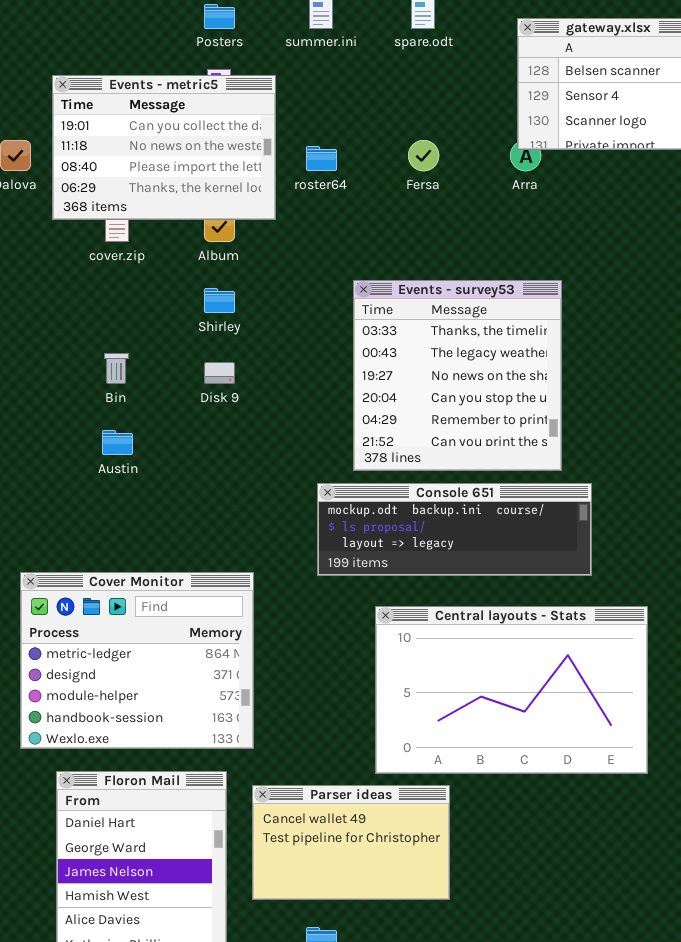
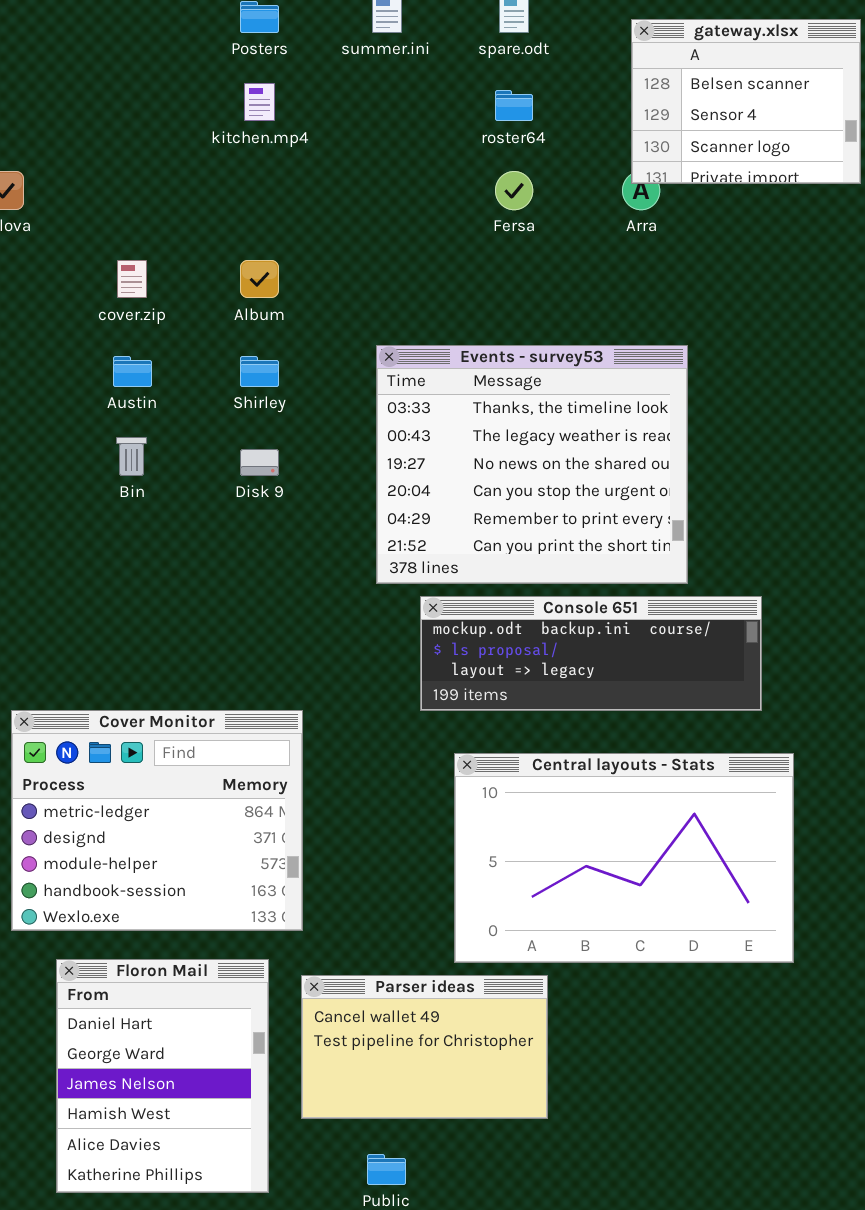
Events - metric5: [52,75,276,220] -> none, closed
roster64: [306,146,337,171] -> [495,90,533,121], moved
Events - survey53: [353,280,562,471] -> [376,345,688,584], resized
Austin: [102,430,133,455] -> [113,356,152,387], moved
Console 651: [317,483,592,576] -> [420,596,762,711], moved

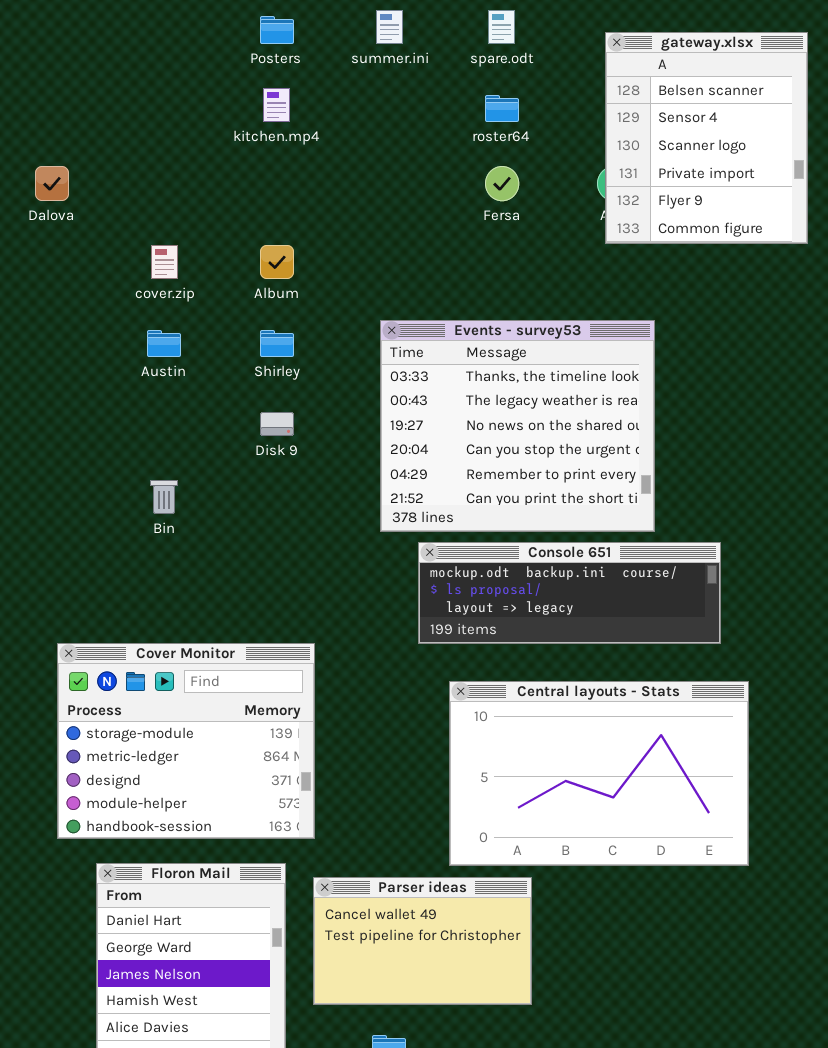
gateway.xlsx: [631,19,861,184] -> [605,32,808,244], resized
Bin: [116,437,147,476] -> [150,480,178,514], moved
Cover Monitor: [11,710,303,931] -> [57,643,315,839], scrolled up 1 row

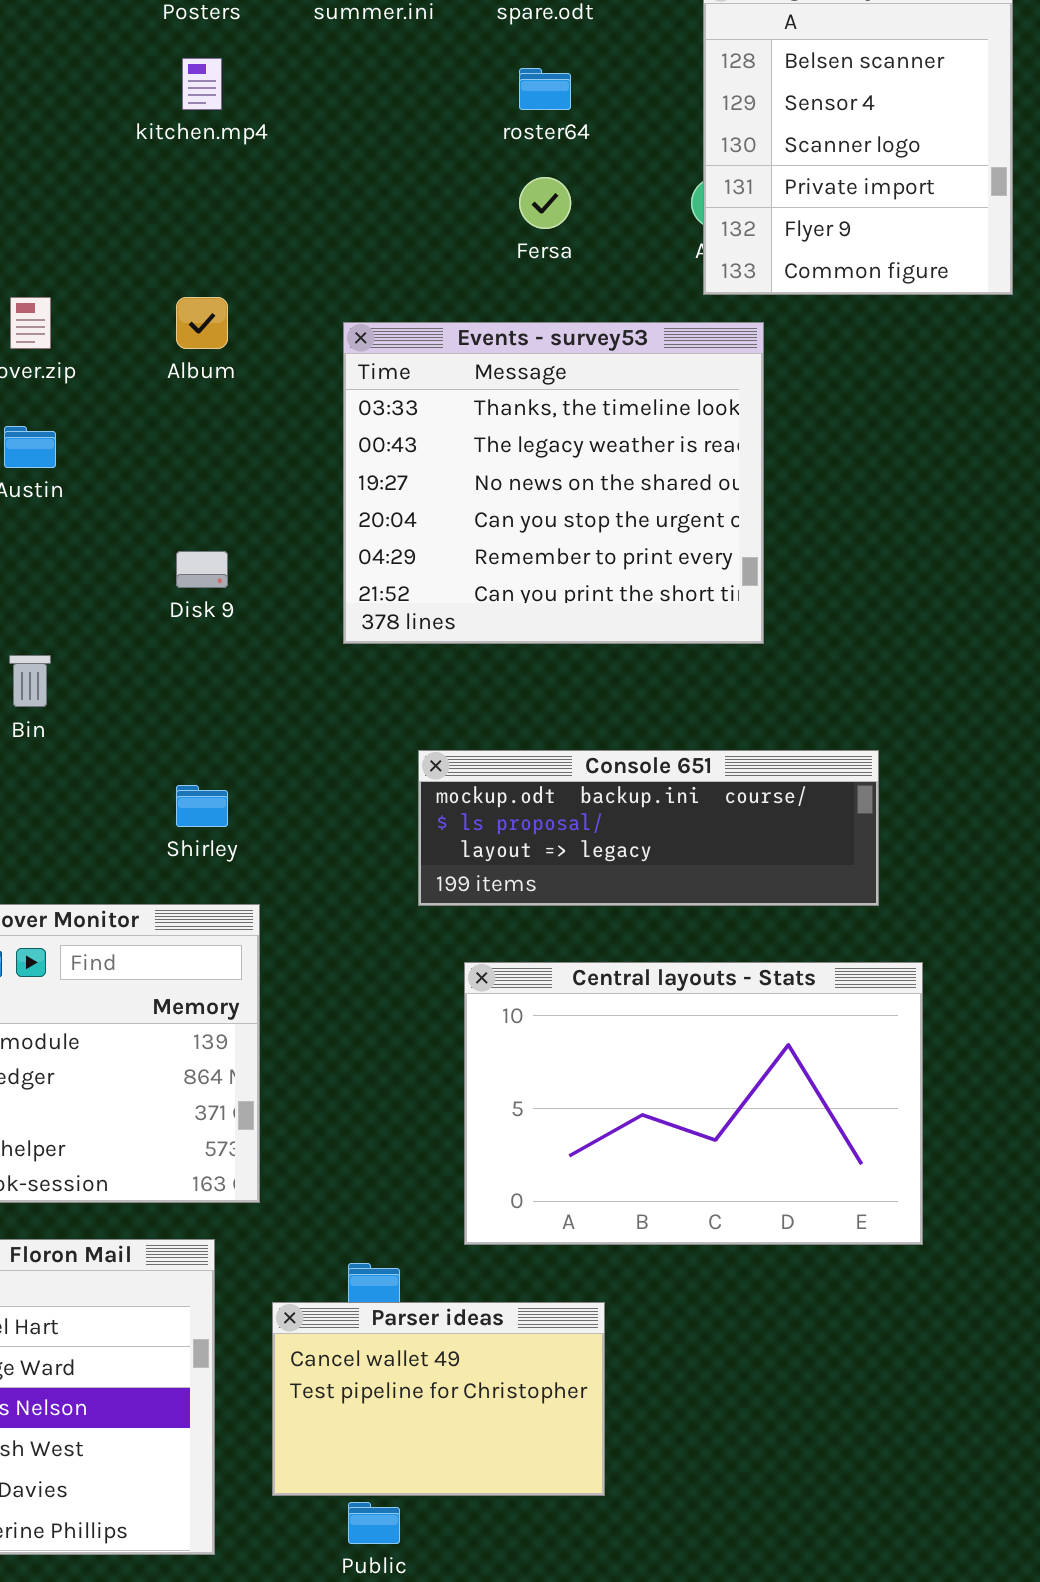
Events - survey53: [380,320,655,532] -> [343,322,764,644], moved
Shirley: [260,330,294,357] -> [176,785,228,827], moved
Parser ideas: [313,877,532,1005] -> [272,1302,605,1496], moved

